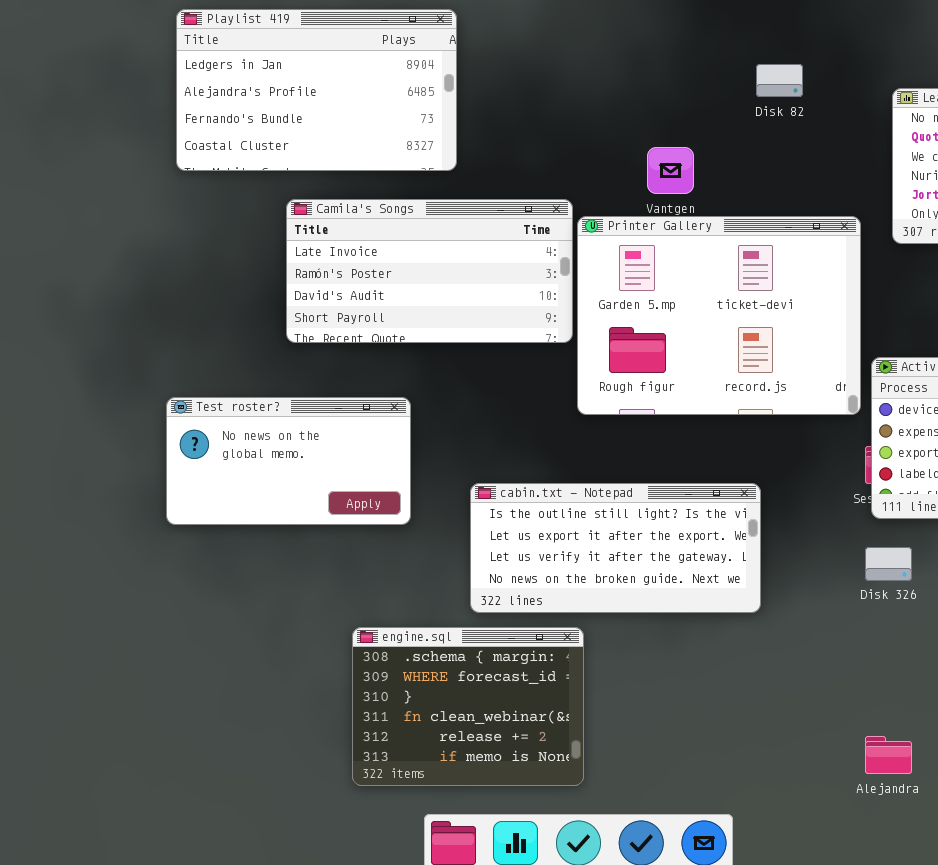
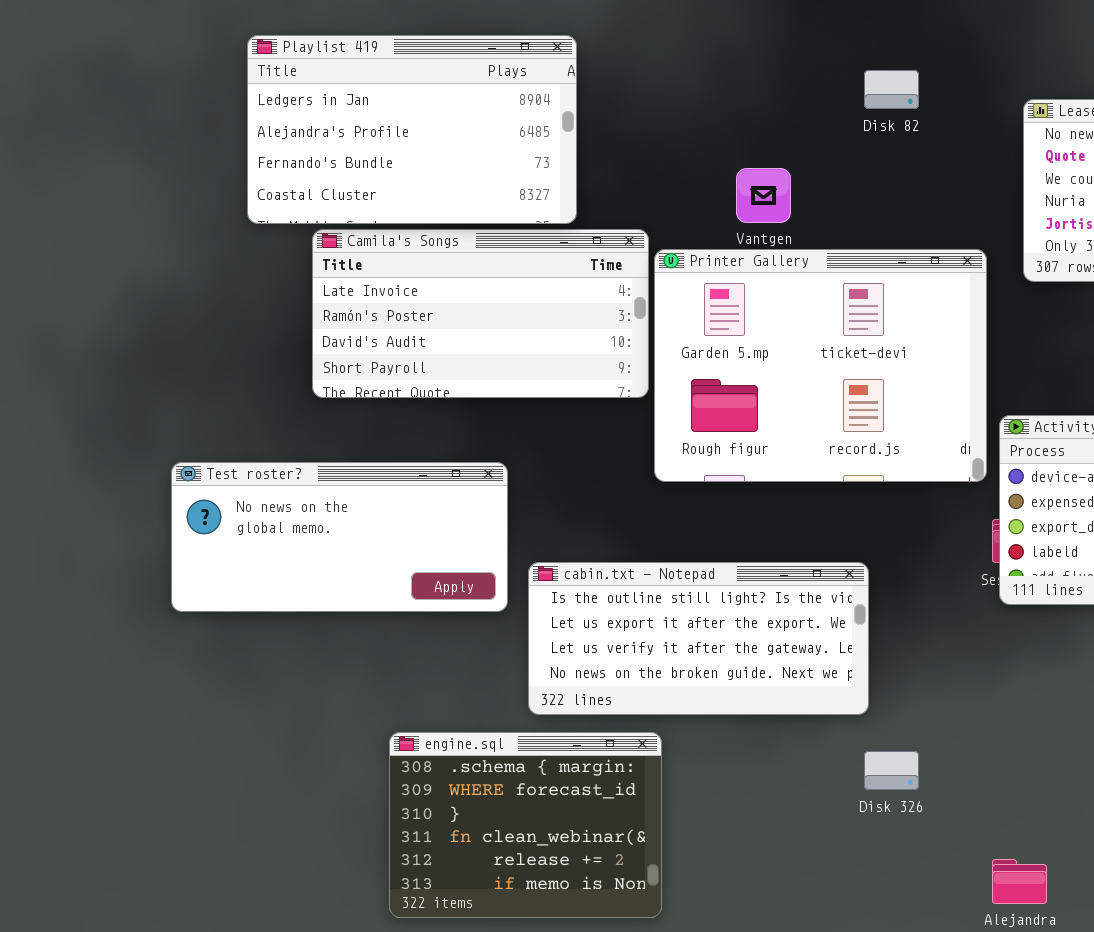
Playlist 419: [176,9,457,171] -> [247,35,577,224], moved
Test roster?: [166,397,411,525] -> [171,462,508,612], resized
Disk 326: [865,547,912,581] -> [864,751,919,790], moved

